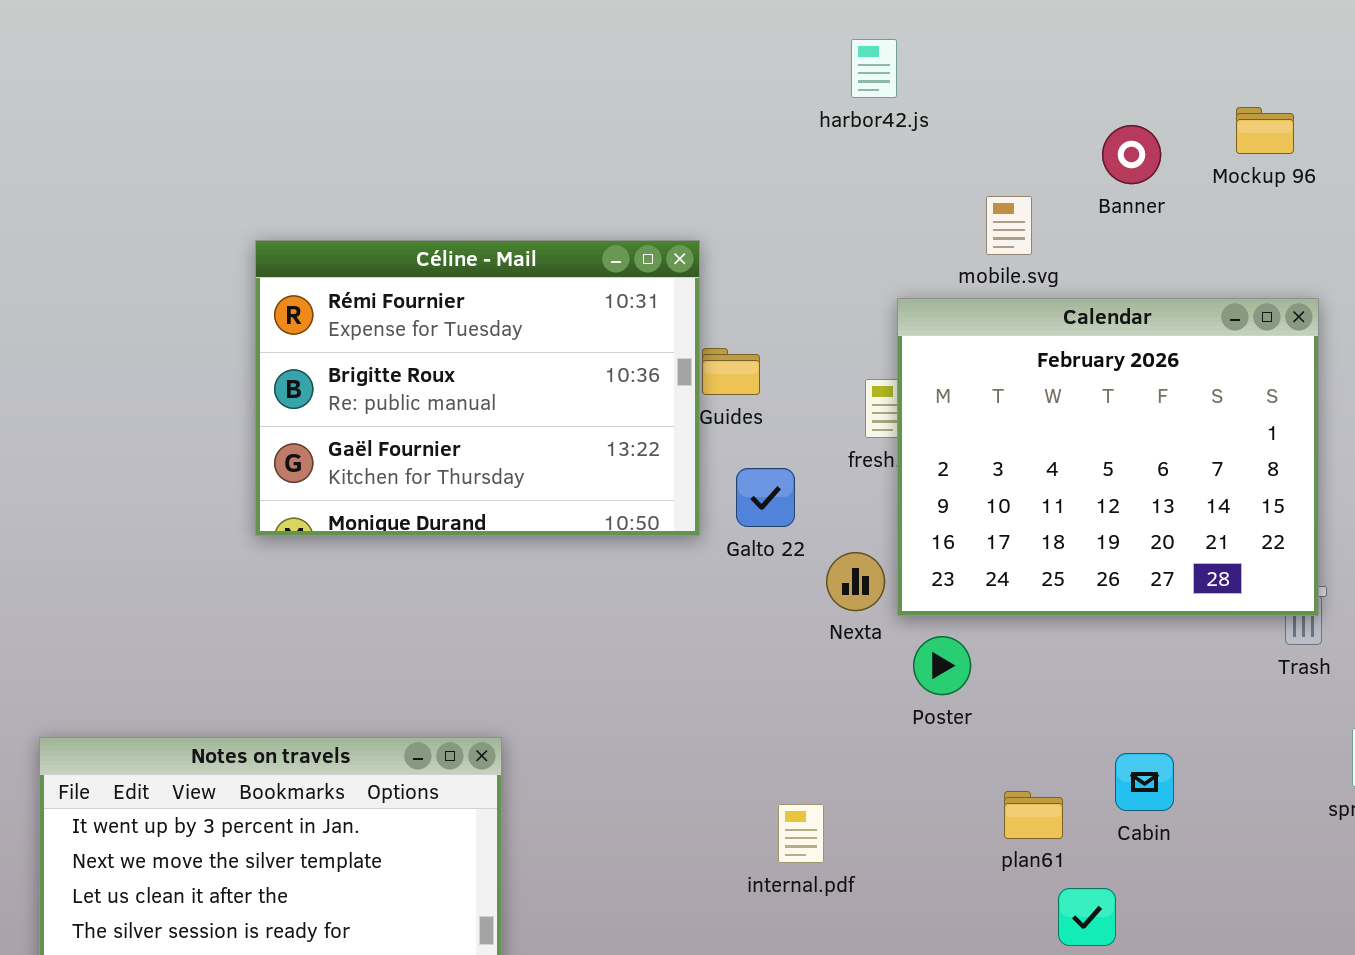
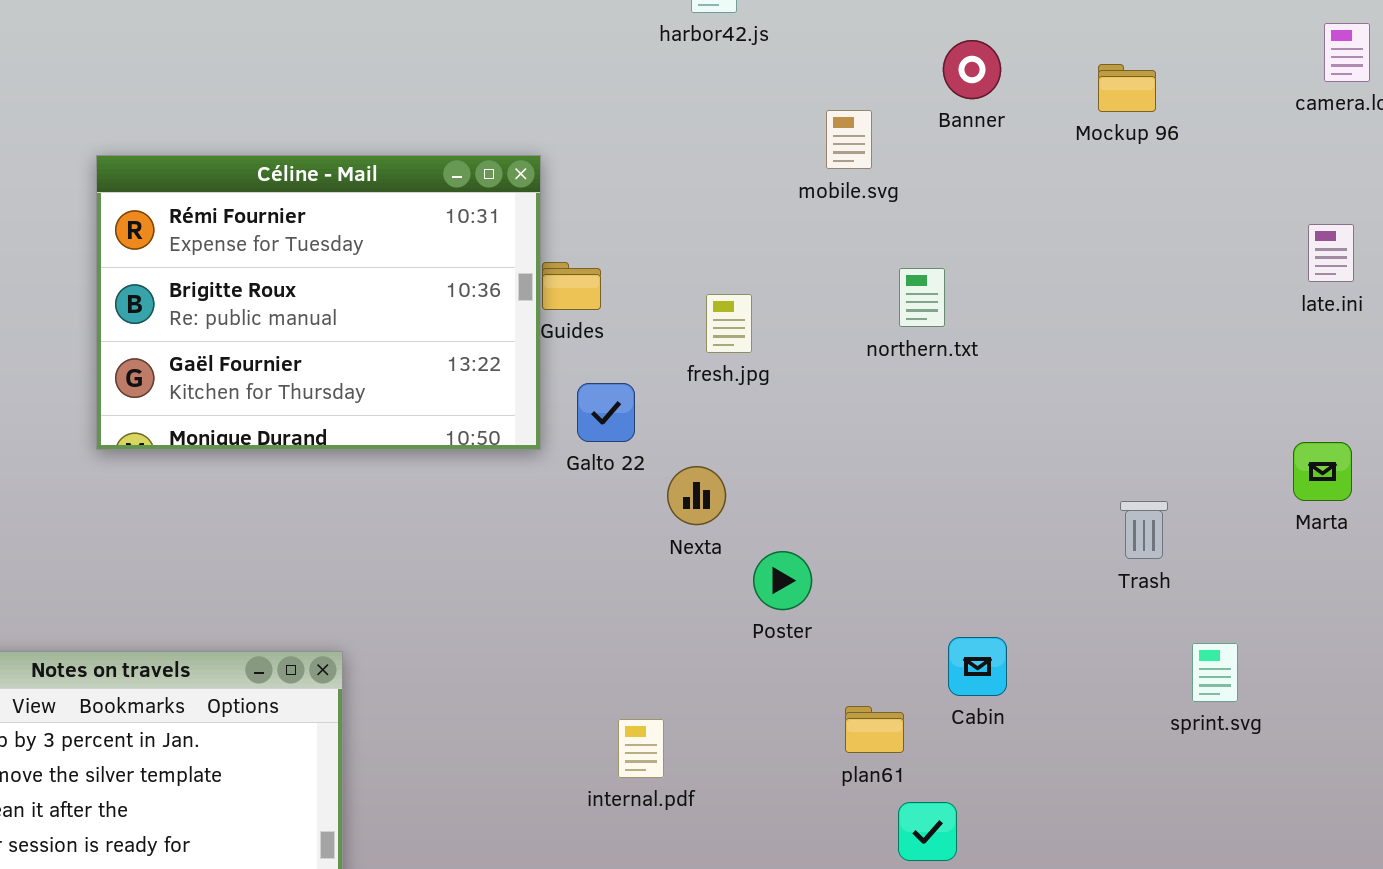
Mockup 96: [1236,107,1294,154] -> [1098,64,1156,112], moved
Calendar: [897,298,1319,616] -> none, closed
Cabin: [1115,753,1174,811] -> [948,637,1007,696], moved

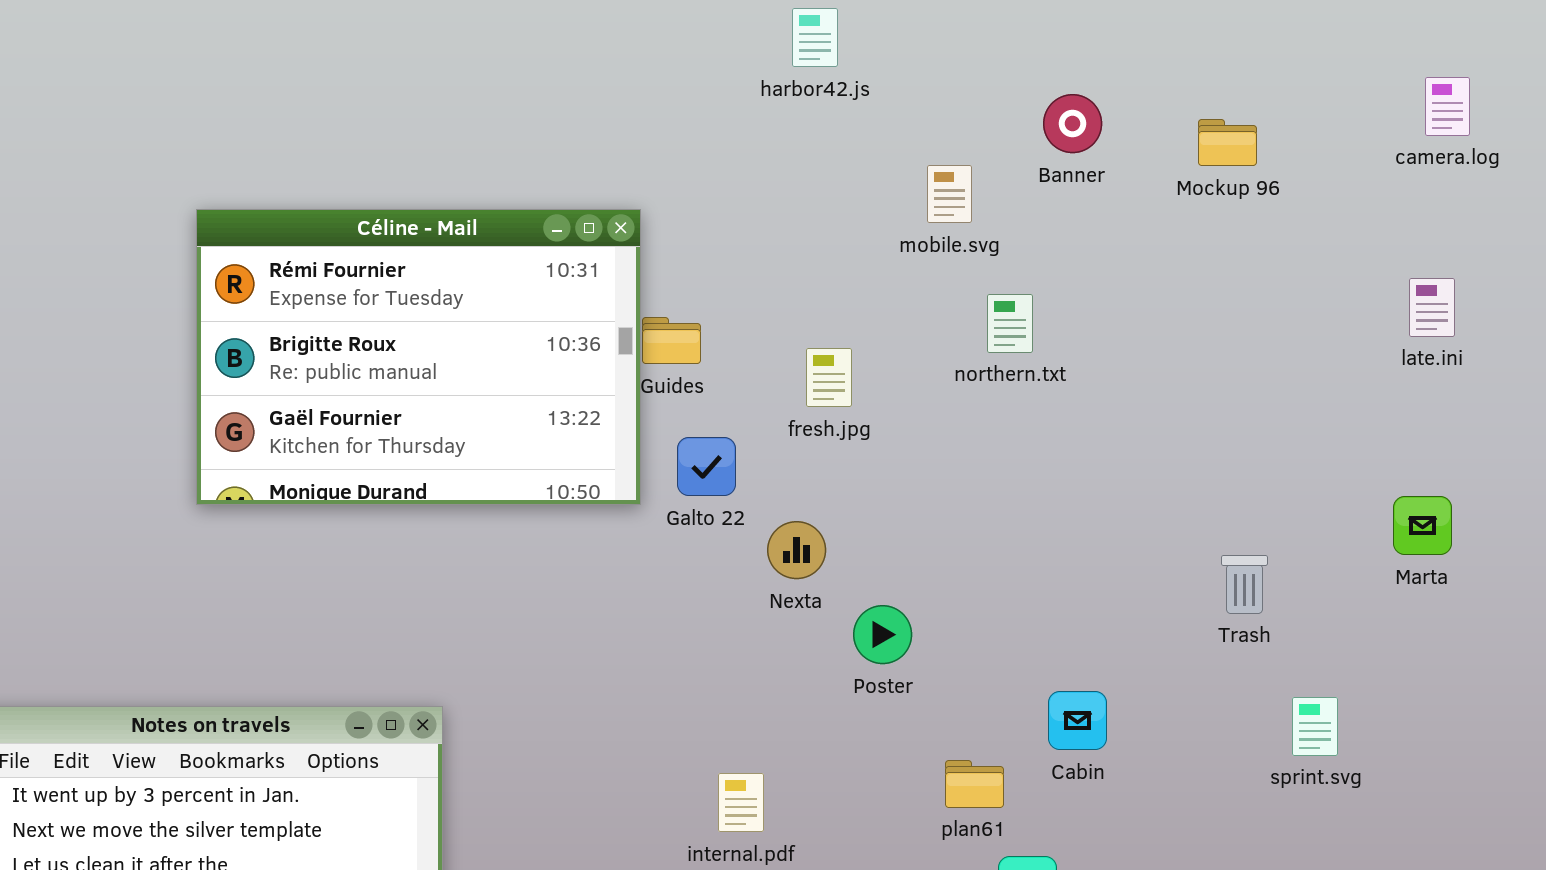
northern.txt: [899,268,945,327] -> [987,294,1033,353], moved

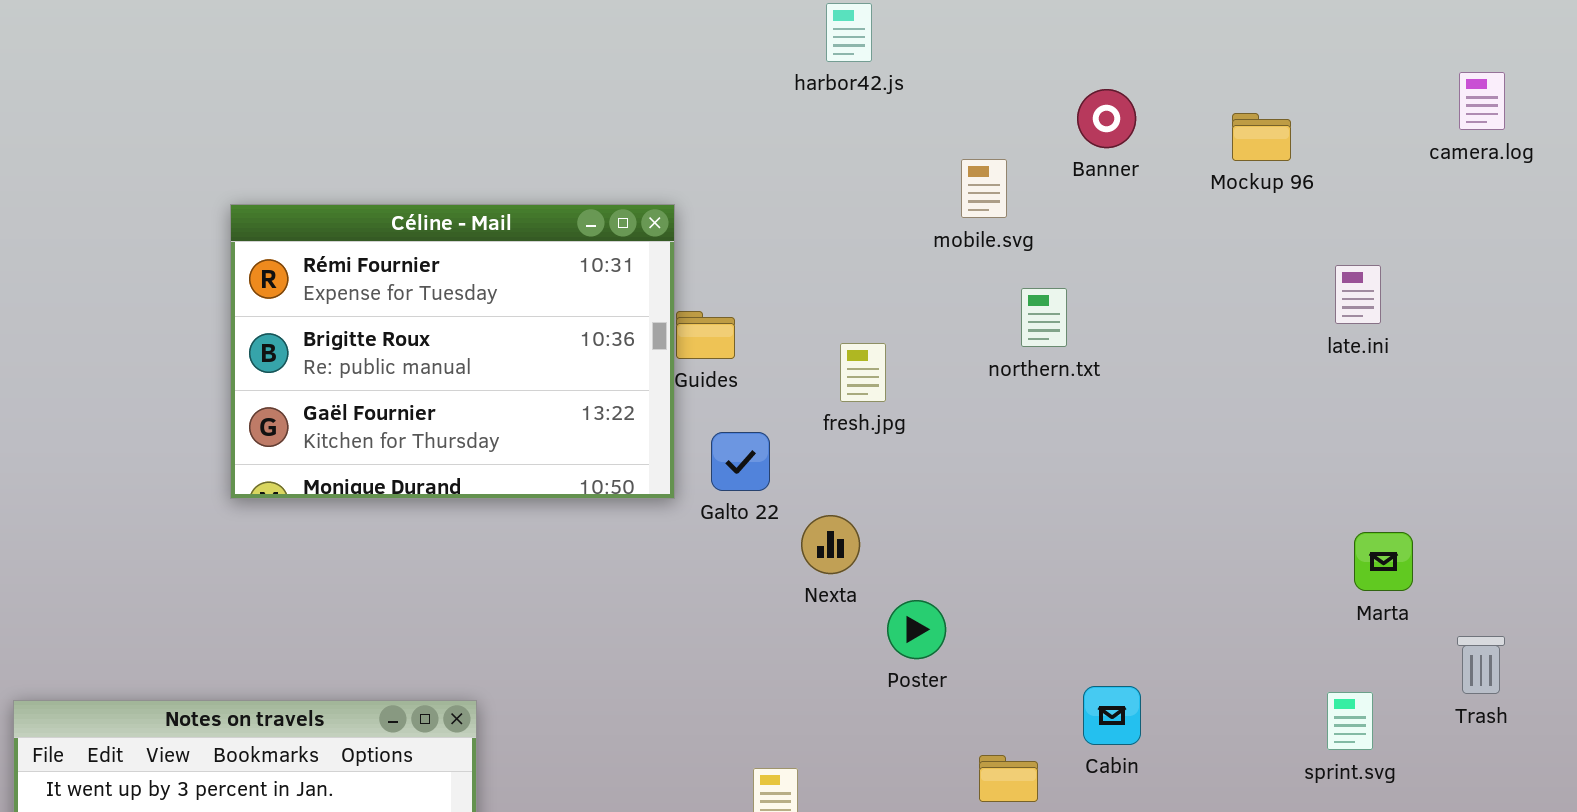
late.ini: [1409,278,1455,337] -> [1335,265,1381,324], moved
Marta: [1393,496,1452,555] -> [1354,532,1413,591], moved
Trash: [1221,555,1268,614] -> [1457,636,1505,694], moved

